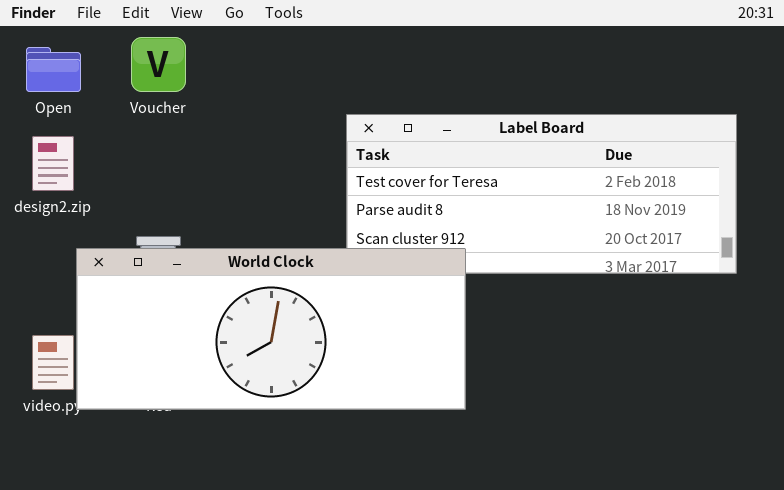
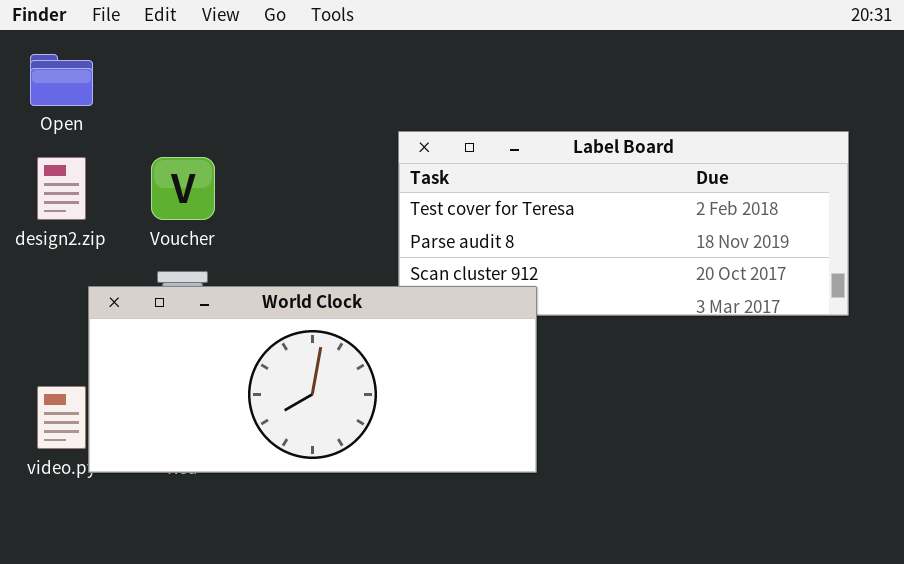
Voucher: [131,37,186,92] -> [151,157,215,220], moved

